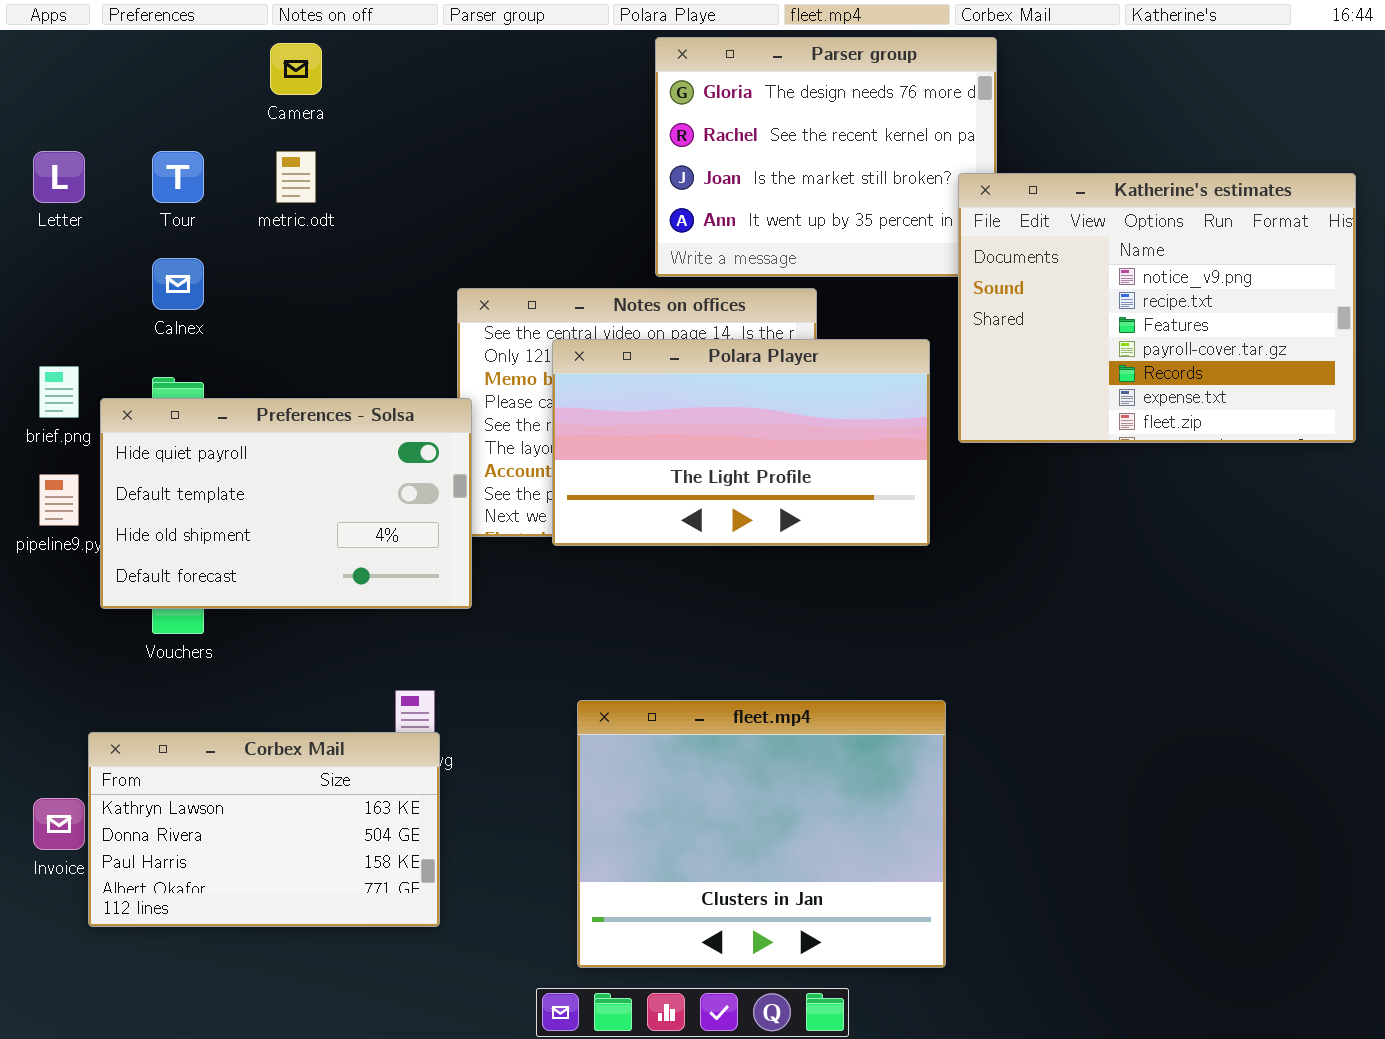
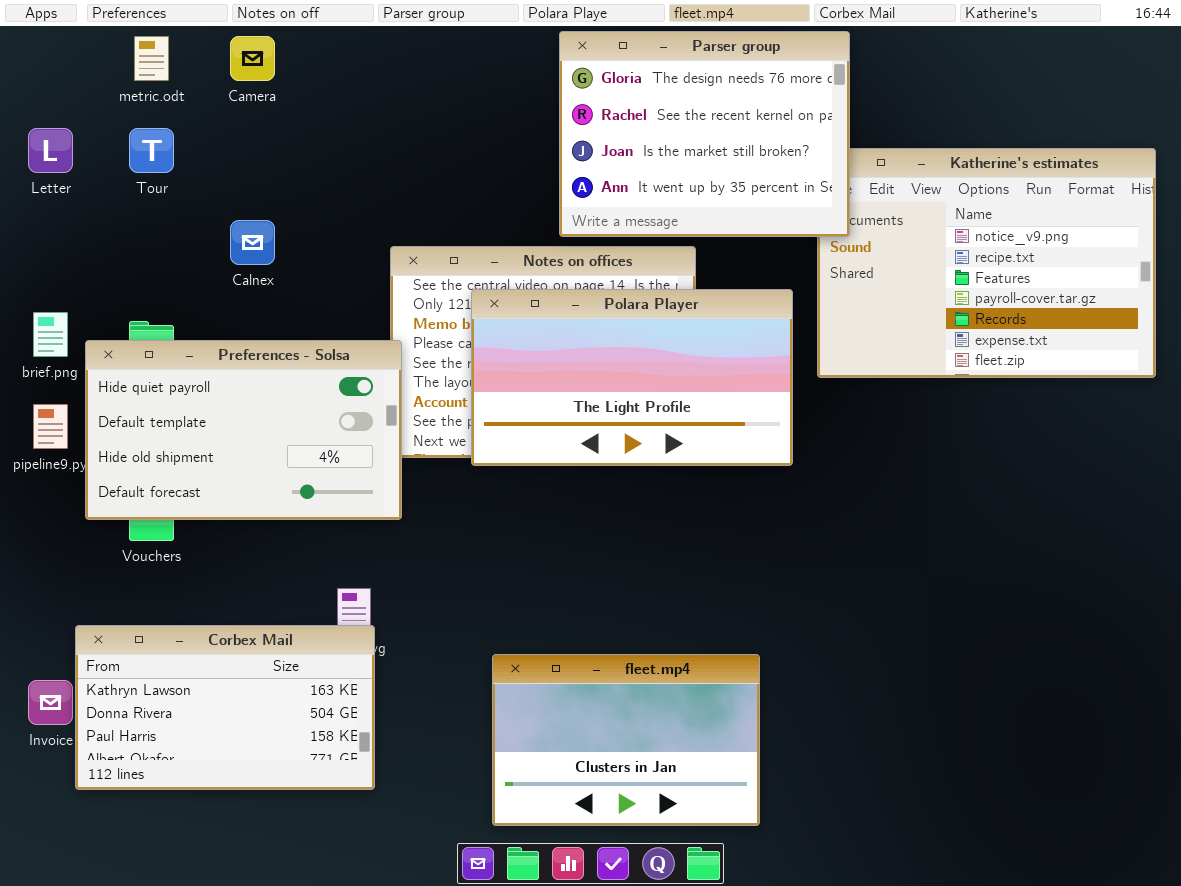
Parser group: [655,37,997,277] -> [559,31,850,237], raised
metric.odt: [276,151,316,203] -> [134,36,169,81], moved
Calnex: [152,258,204,310] -> [230,220,275,265], moved
fleet.mp4: [577,700,946,968] -> [492,654,760,826], resized

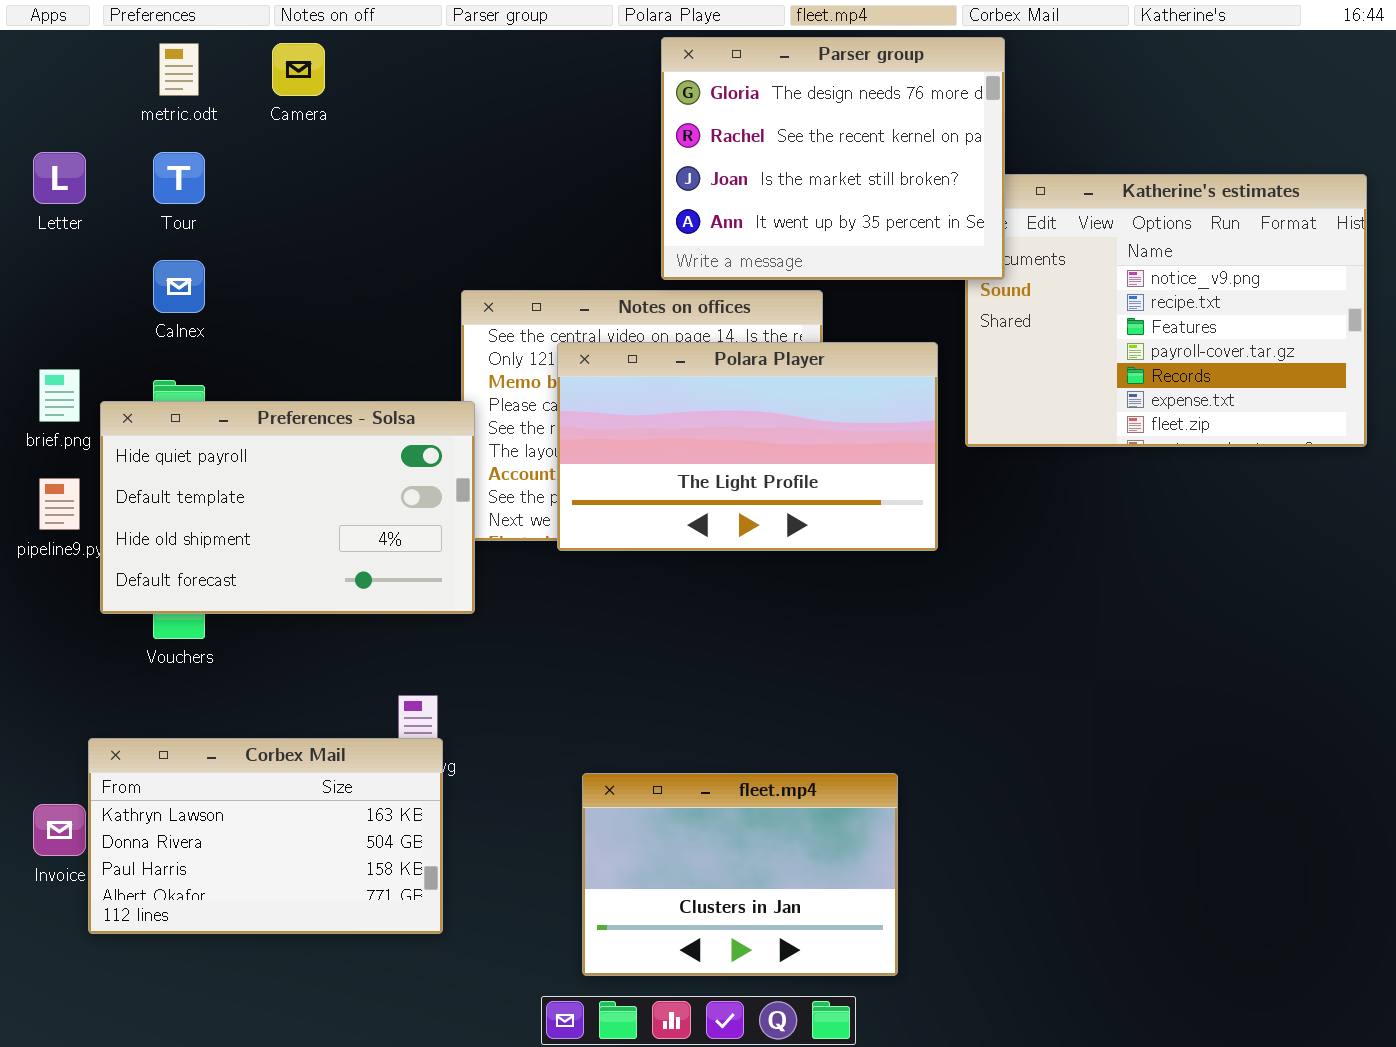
Calnex: [230,220,275,265] -> [153,260,205,313], moved

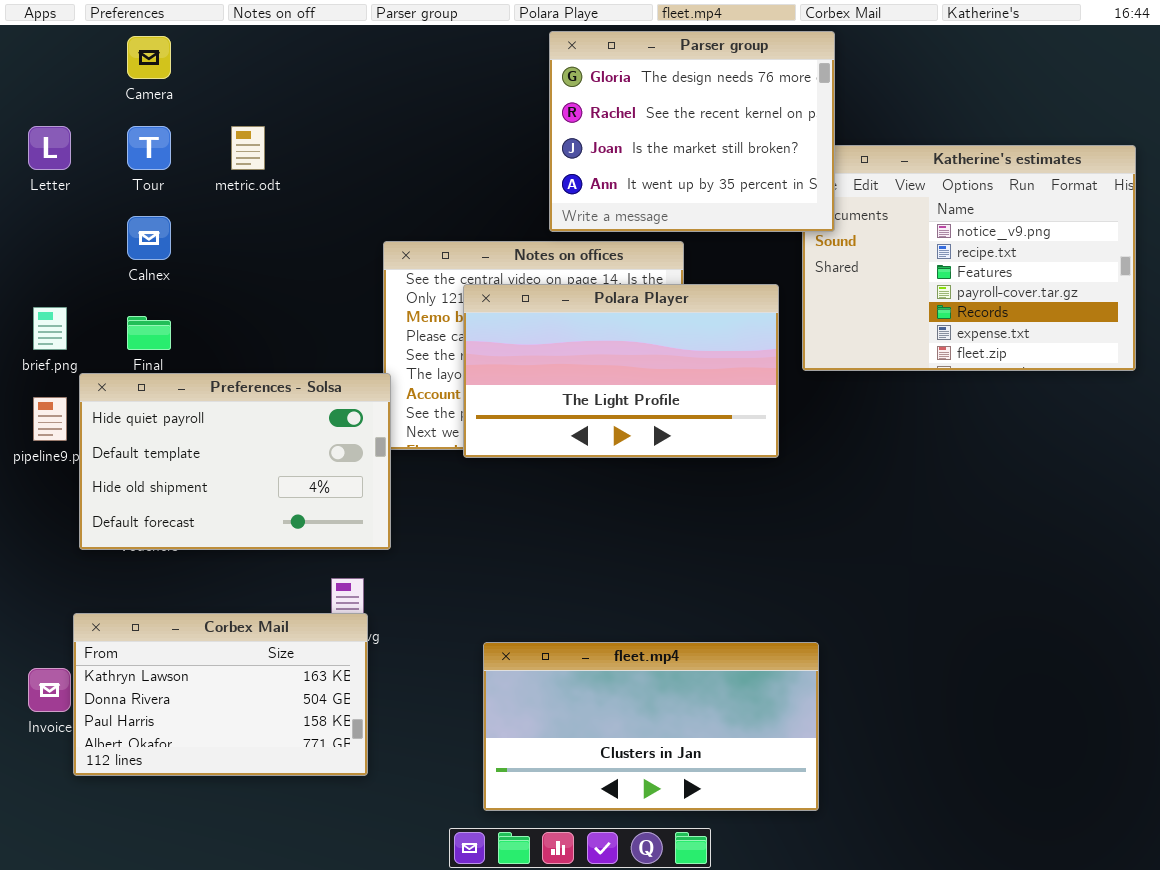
metric.odt: [159,43,199,96] -> [231,126,265,170], moved
Camera: [272,43,325,96] -> [127,36,171,79], moved
Preferences - Solsa: [100,401,475,614] -> [79,373,391,550], moved
fleet.mp4: [582,773,898,976] -> [483,642,819,811], resized

